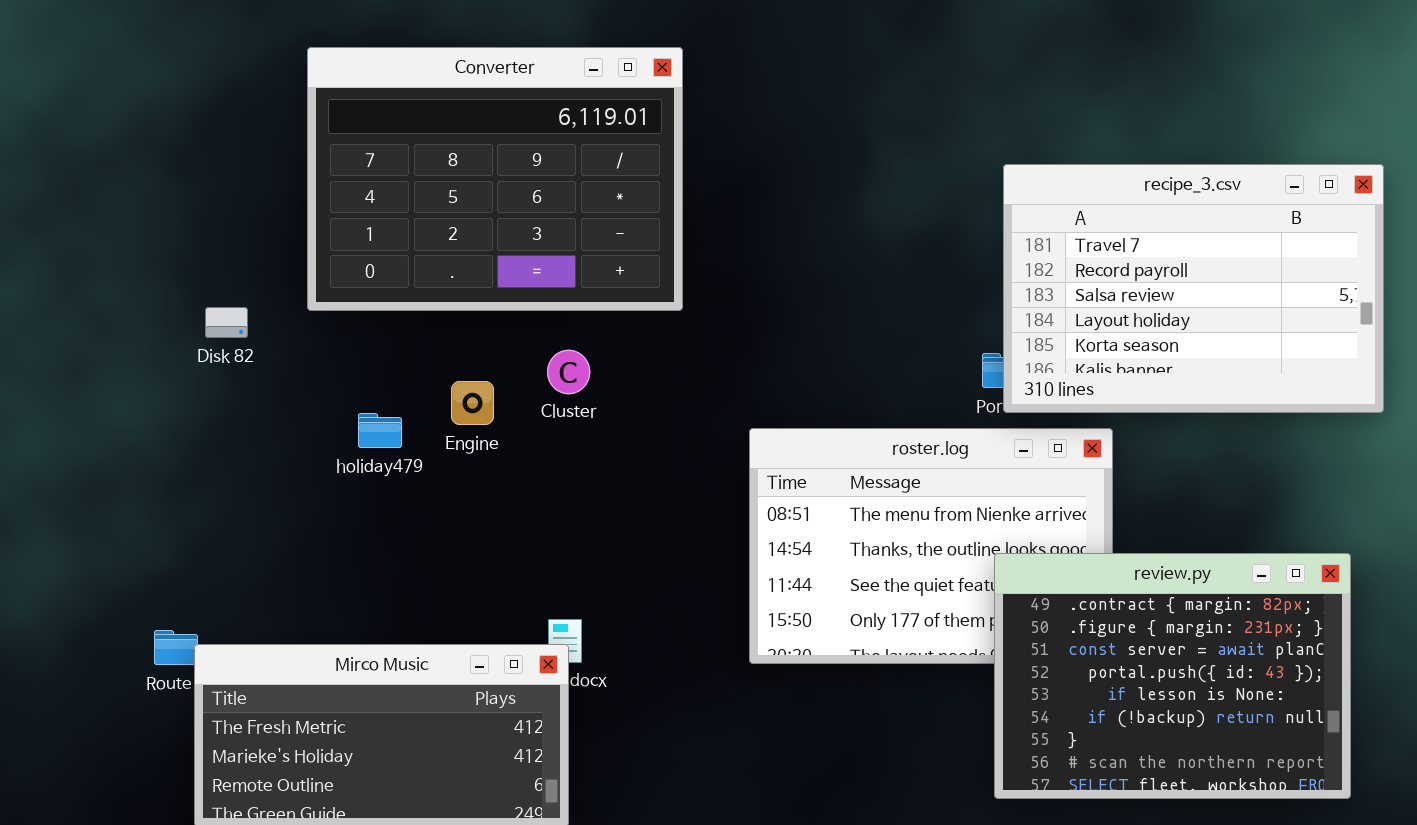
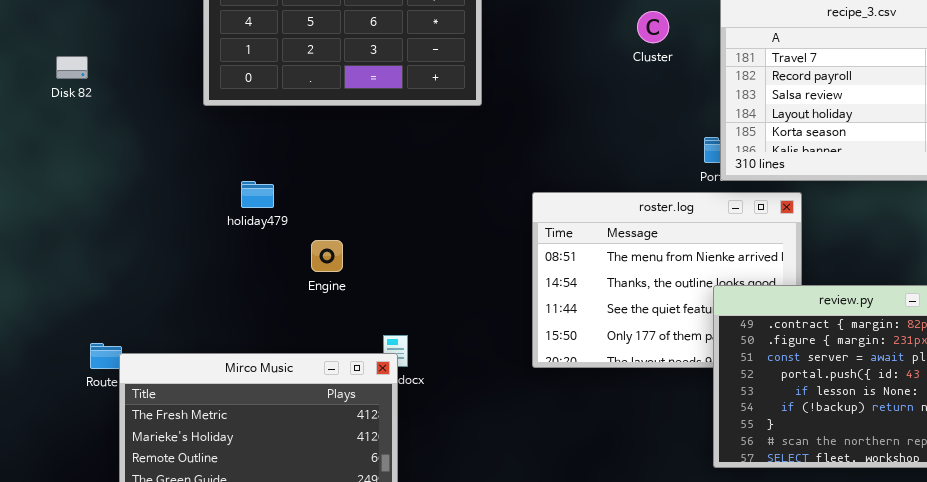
Disk 82: [205,307,248,338] -> [56,56,88,79], moved
Cluster: [547,350,590,394] -> [637,11,669,43], moved
Engine: [451,381,494,425] -> [311,240,343,272], moved

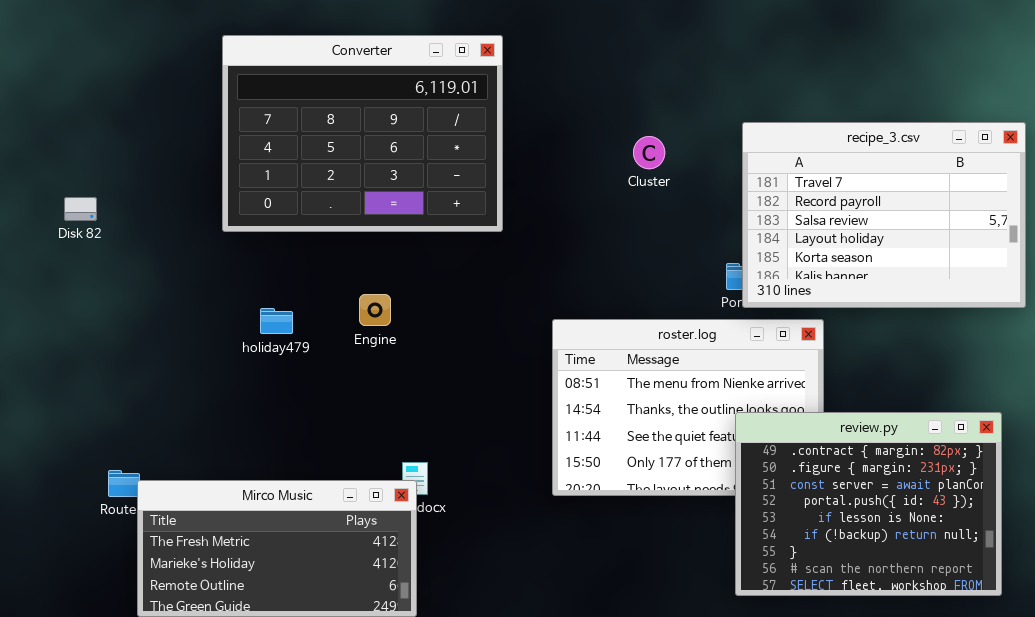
Cluster: [637,11,669,43] -> [633,136,665,169], moved
Disk 82: [56,56,88,79] -> [64,197,97,221], moved
Engine: [311,240,343,272] -> [359,294,391,326], moved

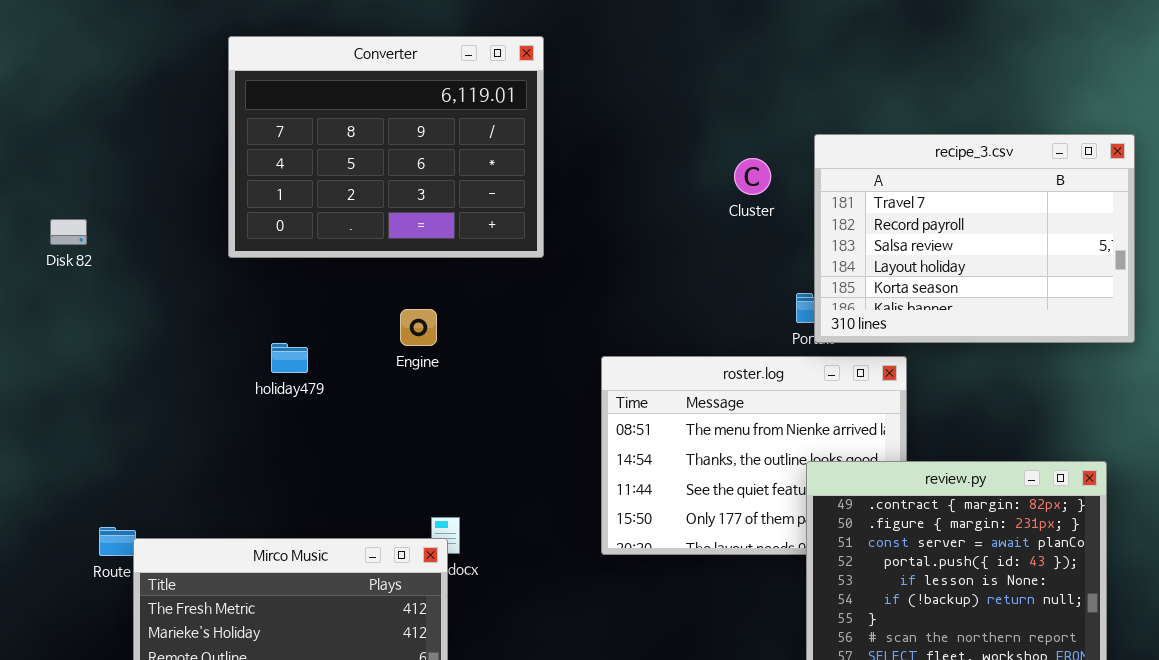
Cluster: [633,136,665,169] -> [734,158,771,195], moved
Engine: [359,294,391,326] -> [400,309,437,346], moved

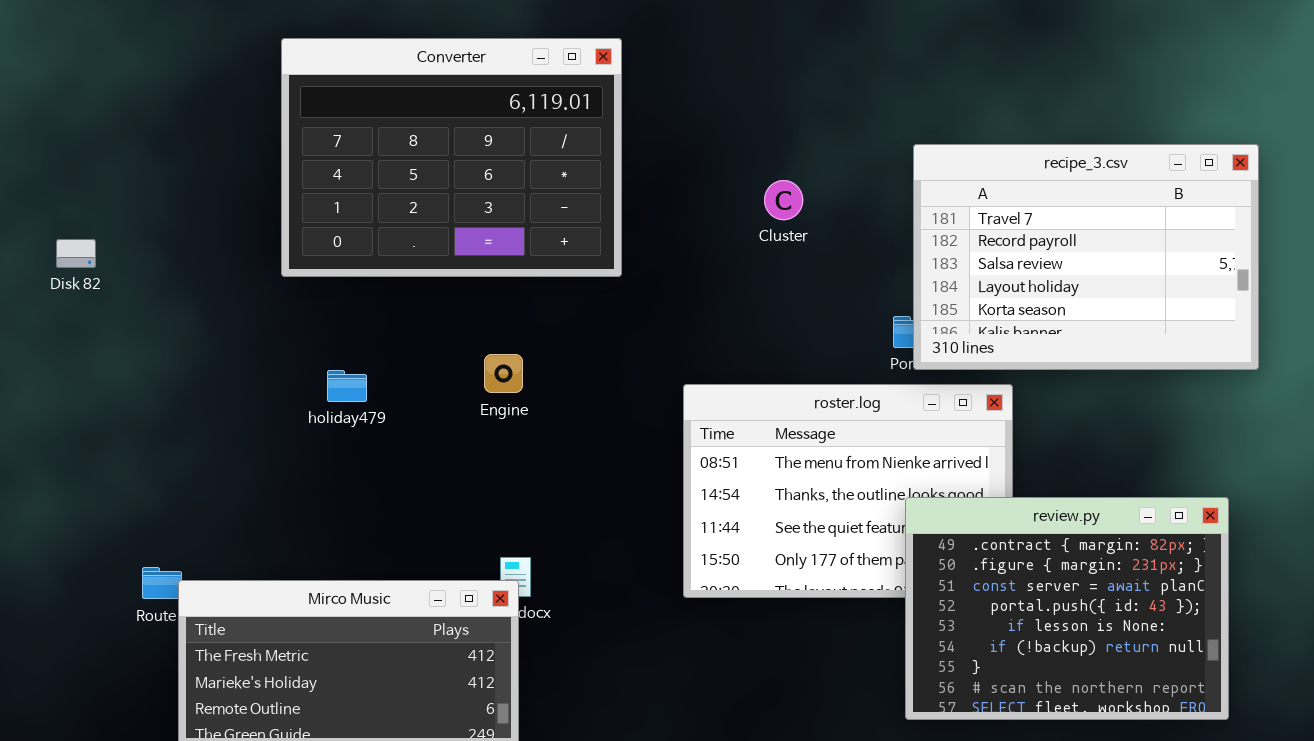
Cluster: [734,158,771,195] -> [764,180,803,220], moved
Disk 82: [50,219,87,245] -> [56,239,96,268], moved
Engine: [400,309,437,346] -> [484,354,523,393], moved

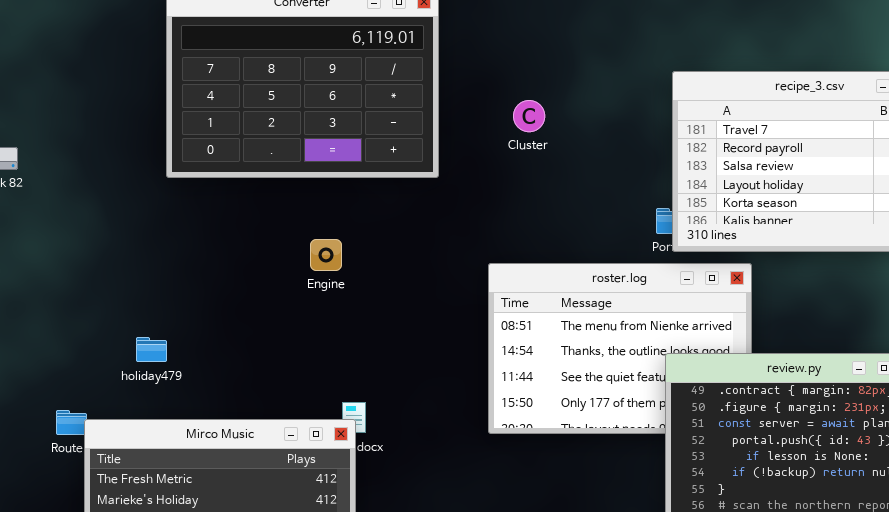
Cluster: [764,180,803,220] -> [513,100,545,132], moved
Engine: [484,354,523,393] -> [310,239,342,271], moved
holiday479: [327,370,367,402] -> [136,337,167,362], moved

